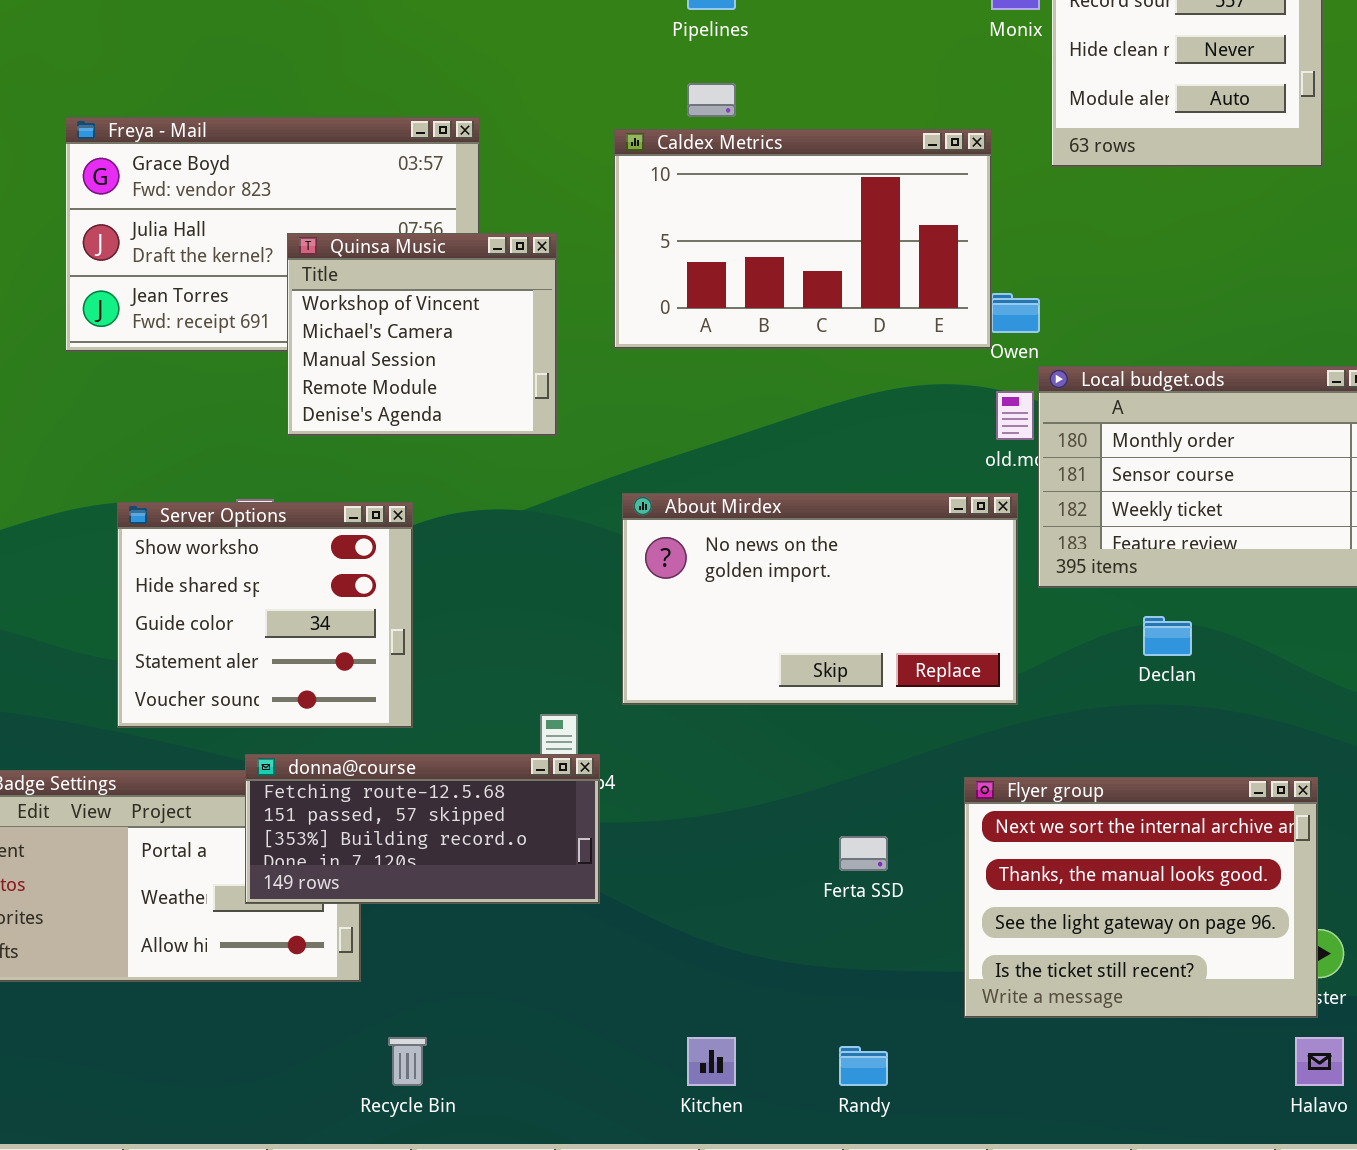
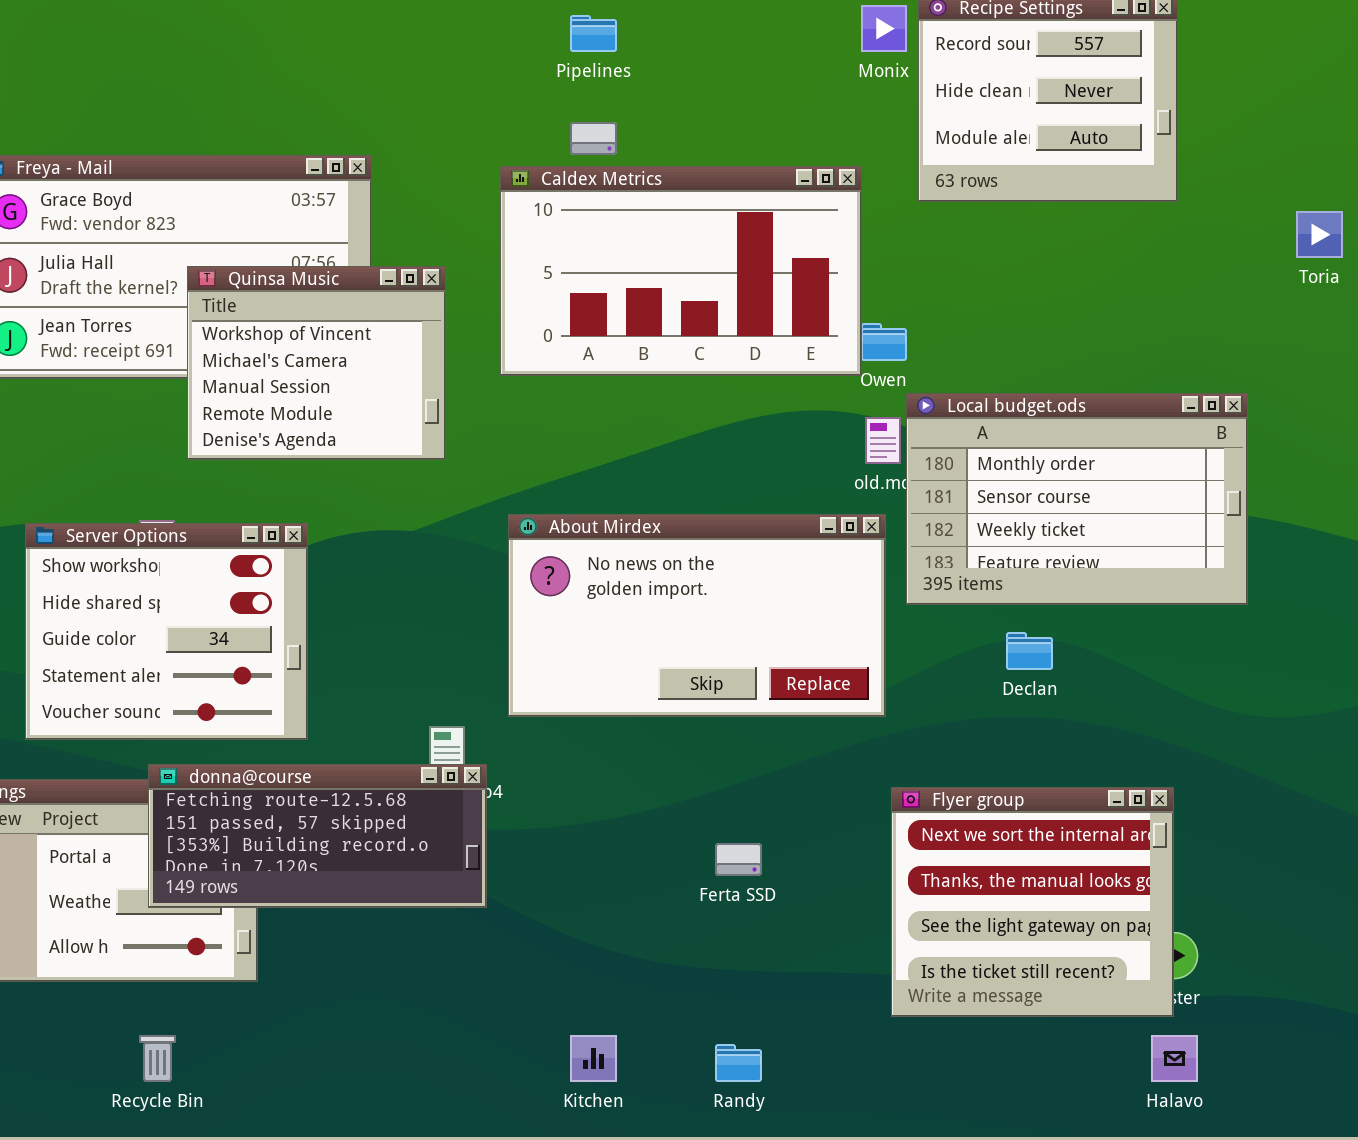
Flyer group: [964,777,1318,1018] -> [891,787,1174,1017], resized
Recycle Bin: [388,1037,427,1086] -> [139,1035,176,1082], moved

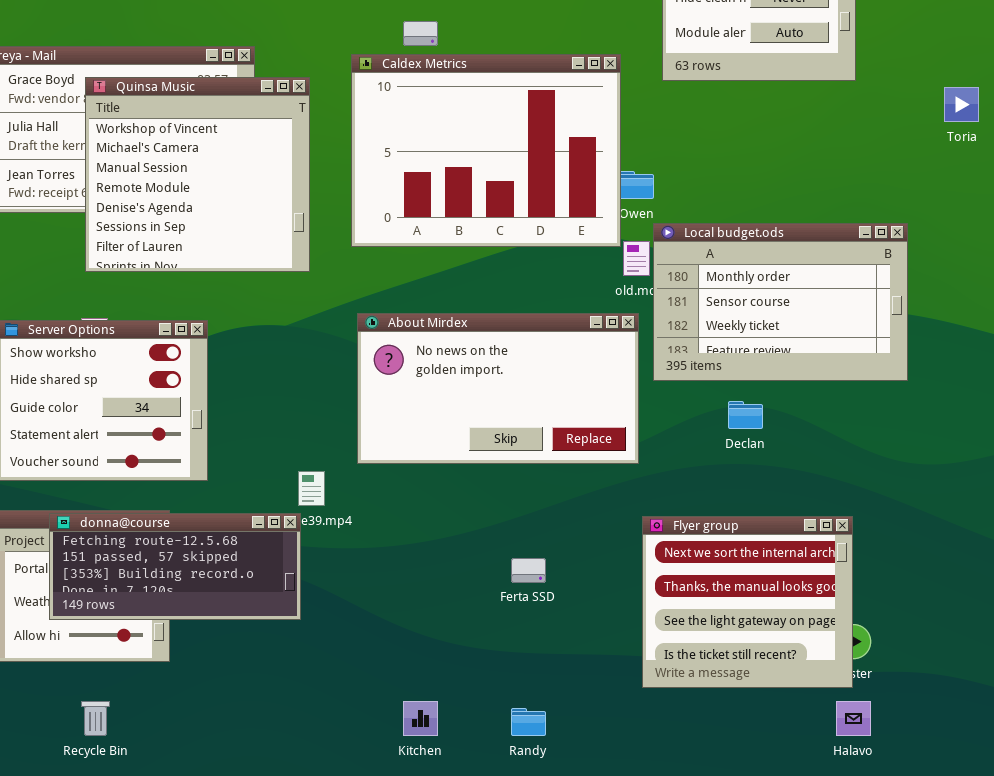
Caldex Metrics: [500,166,862,376] -> [351,54,621,247], resized
Quinsa Music: [187,266,446,460] -> [85,77,310,272], resized
donna@course: [148,764,487,908] -> [49,513,301,620], moved

